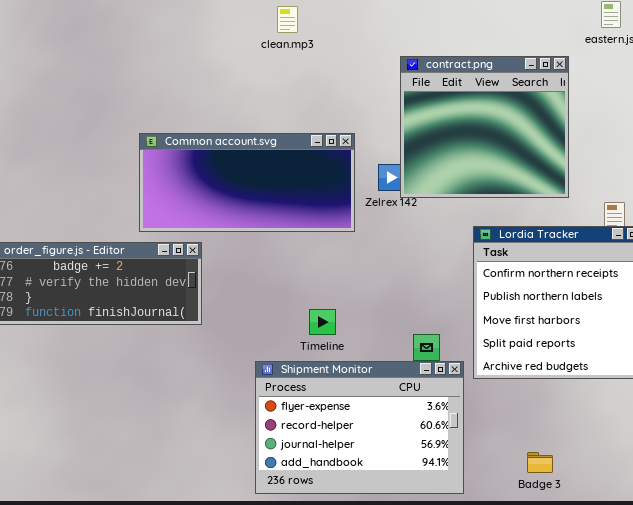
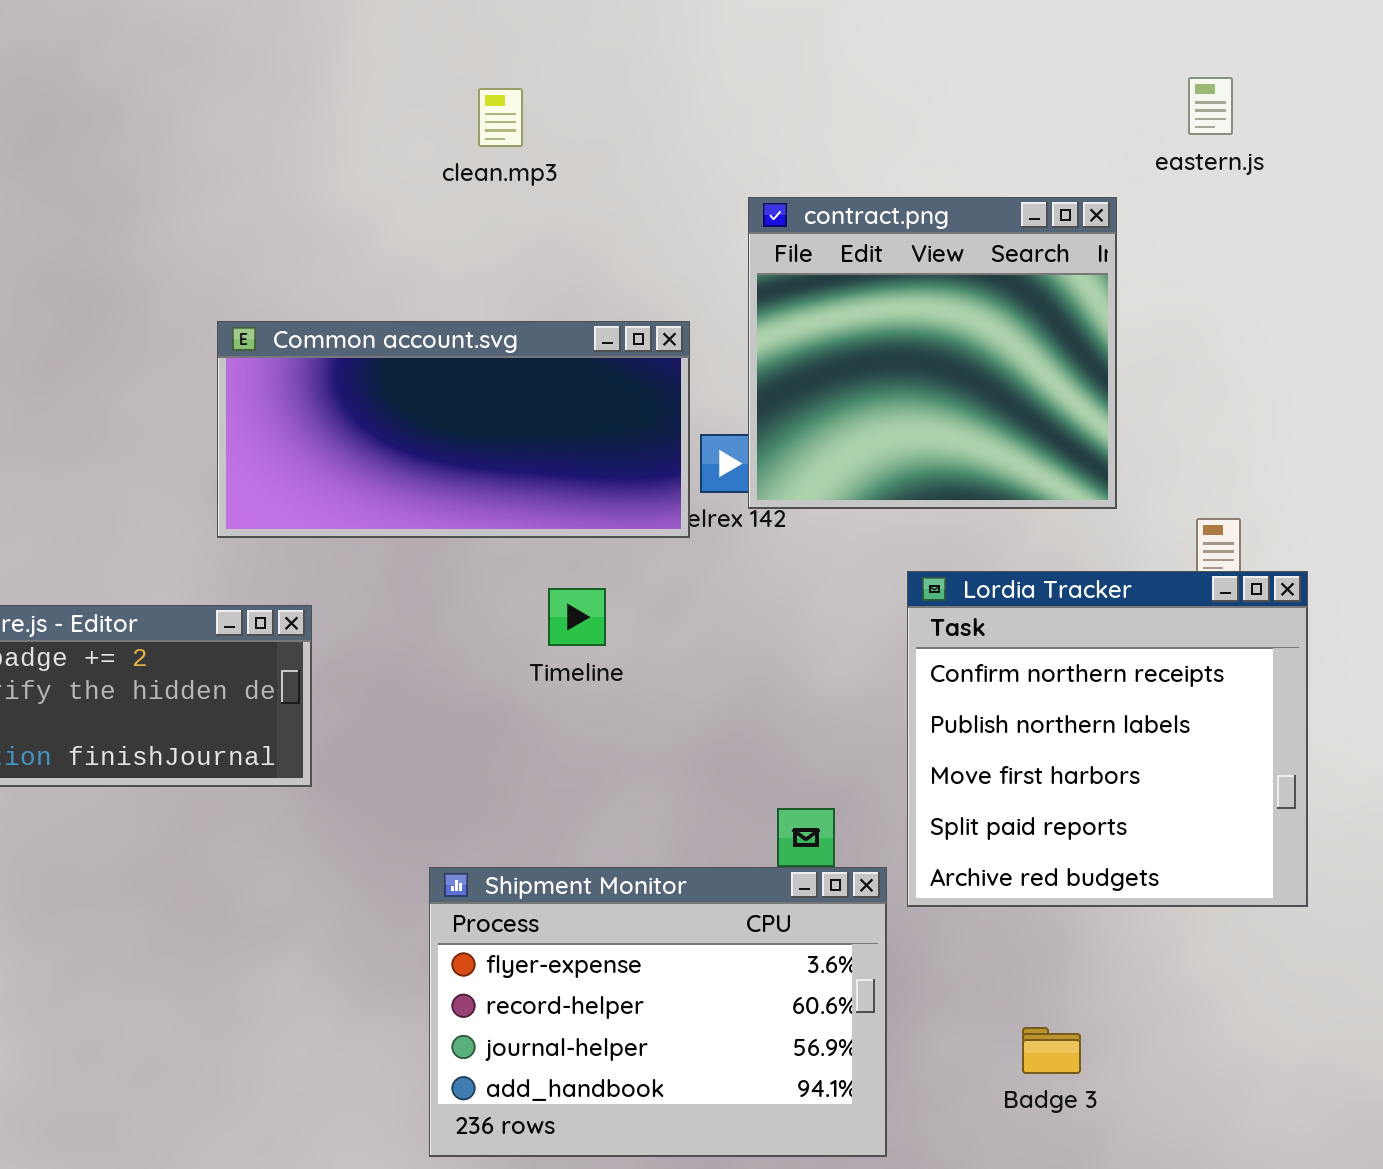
Common account.svg: [139,133,355,232] -> [217,321,690,538], moved
Timeline: [309,309,336,335] -> [548,588,606,646], moved
Badge 3: [527,452,553,473] -> [1022,1027,1081,1074], moved

